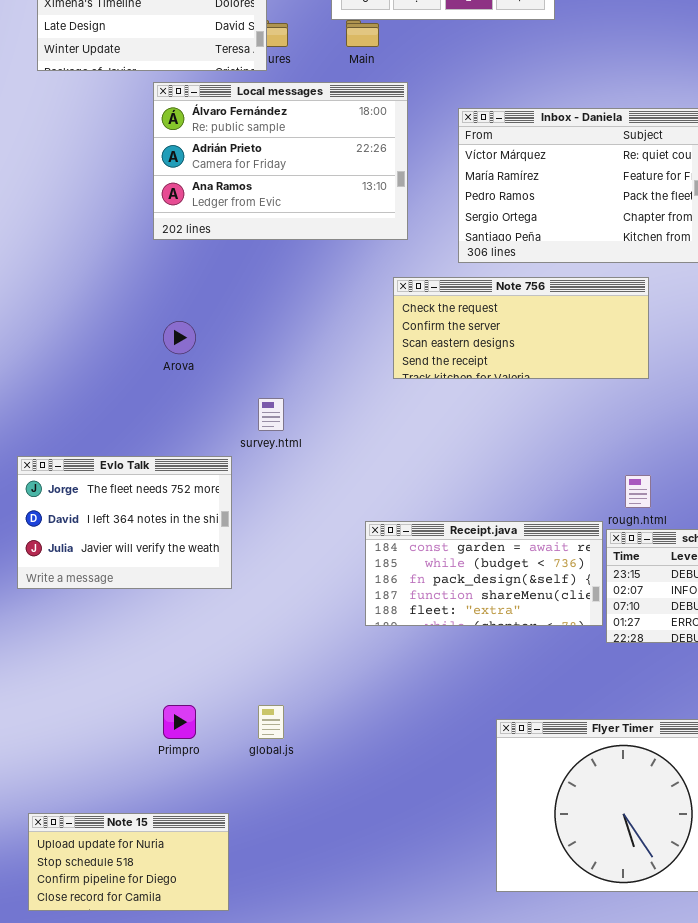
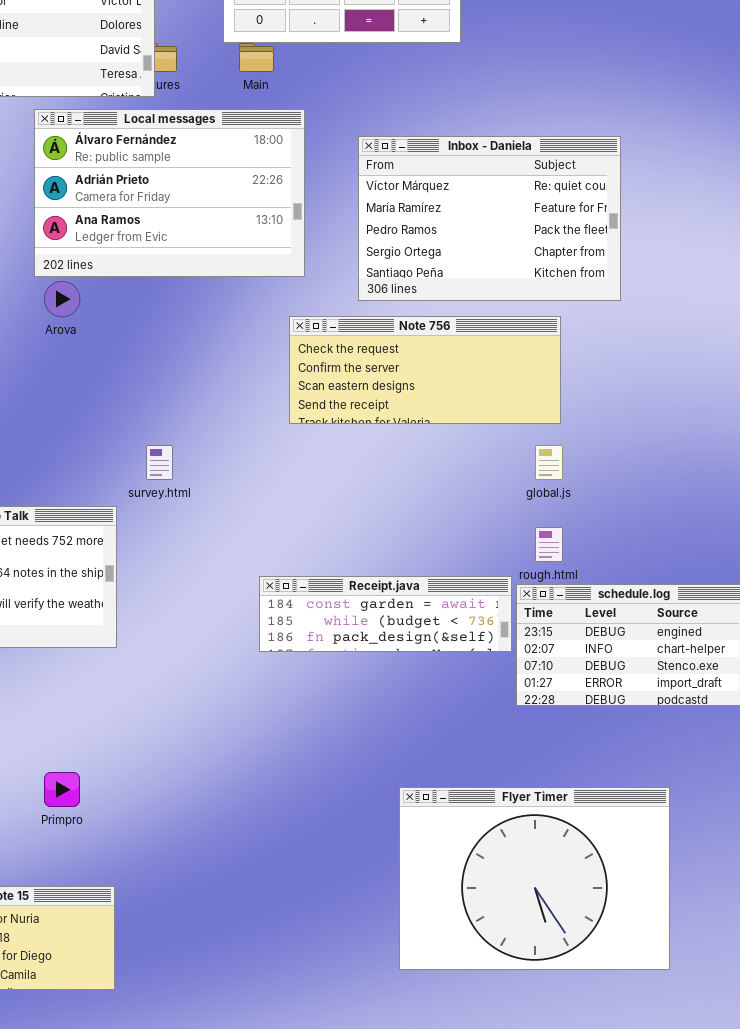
Arova: [163,321,196,354] -> [44,281,80,317], moved
Receipt.java: [365,521,603,626] -> [259,576,512,652], resized
global.js: [258,705,284,739] -> [535,445,563,480], moved

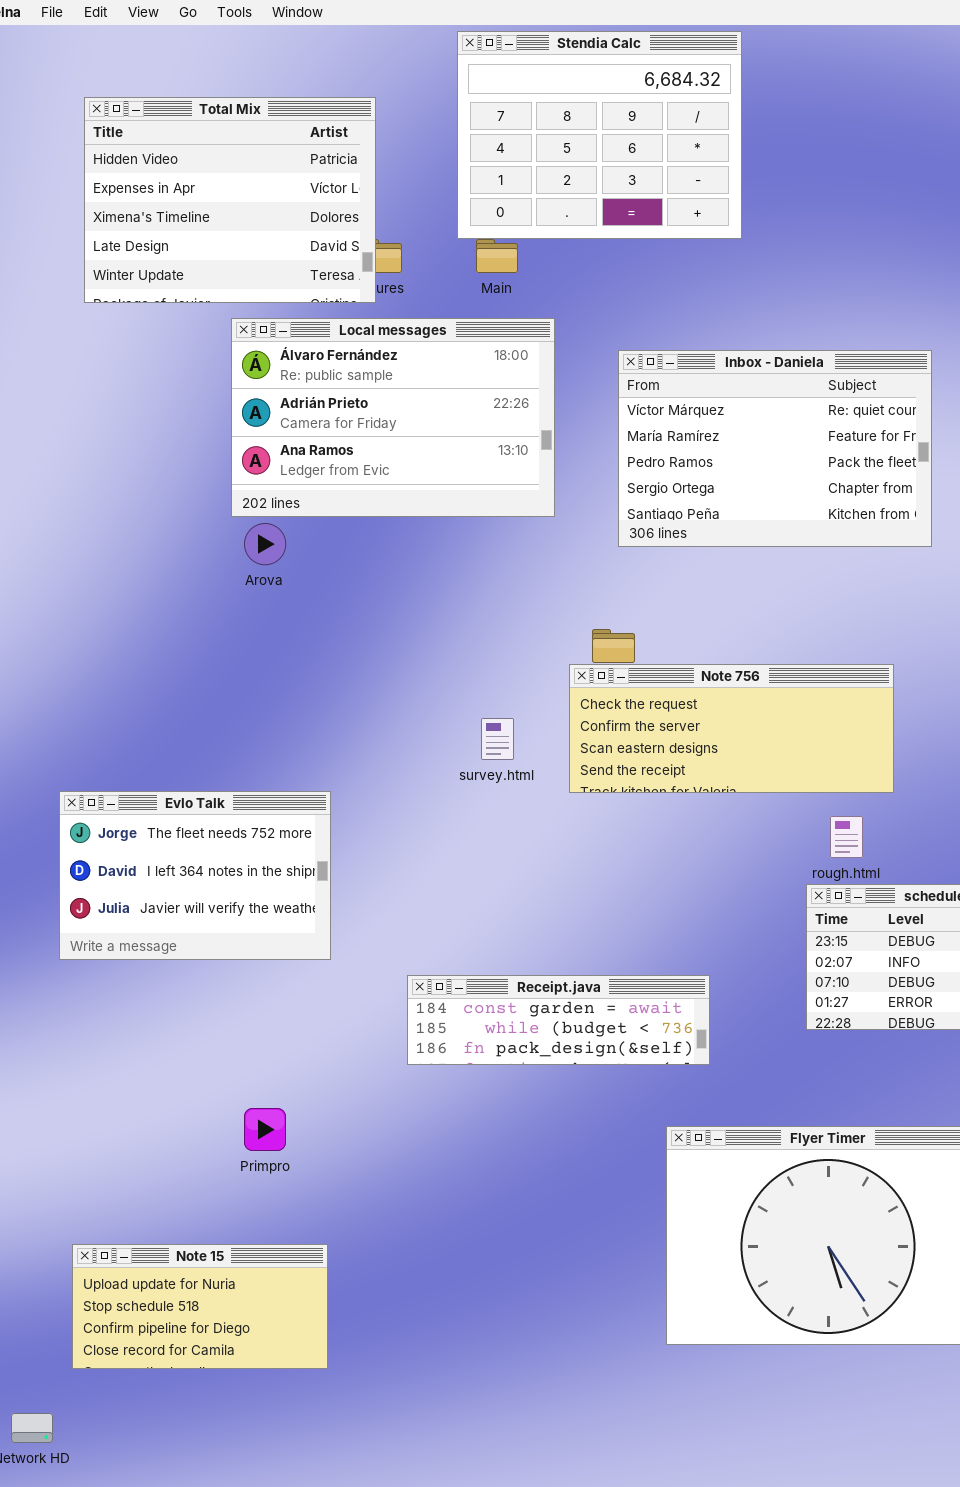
Note 756: [289,316,561,424] -> [569,664,894,793], moved
survey.html: [146,445,173,480] -> [481,718,514,760], moved
Receipt.java: [259,576,512,652] -> [407,975,710,1065], moved

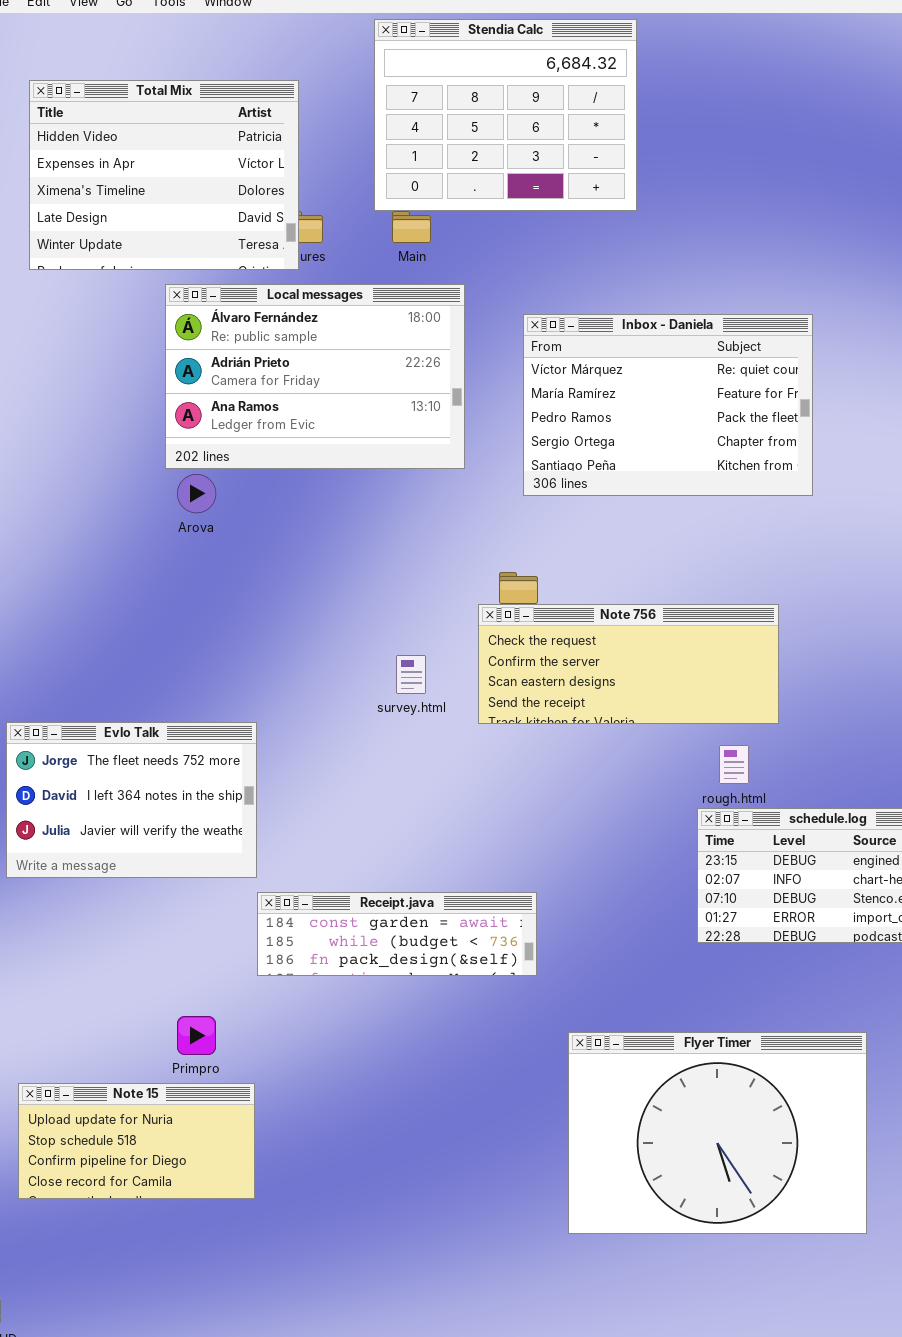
Receipt.java: [407,975,710,1065] -> [257,892,537,976], moved
Note 15: [72,1244,328,1369] -> [18,1083,255,1199], moved

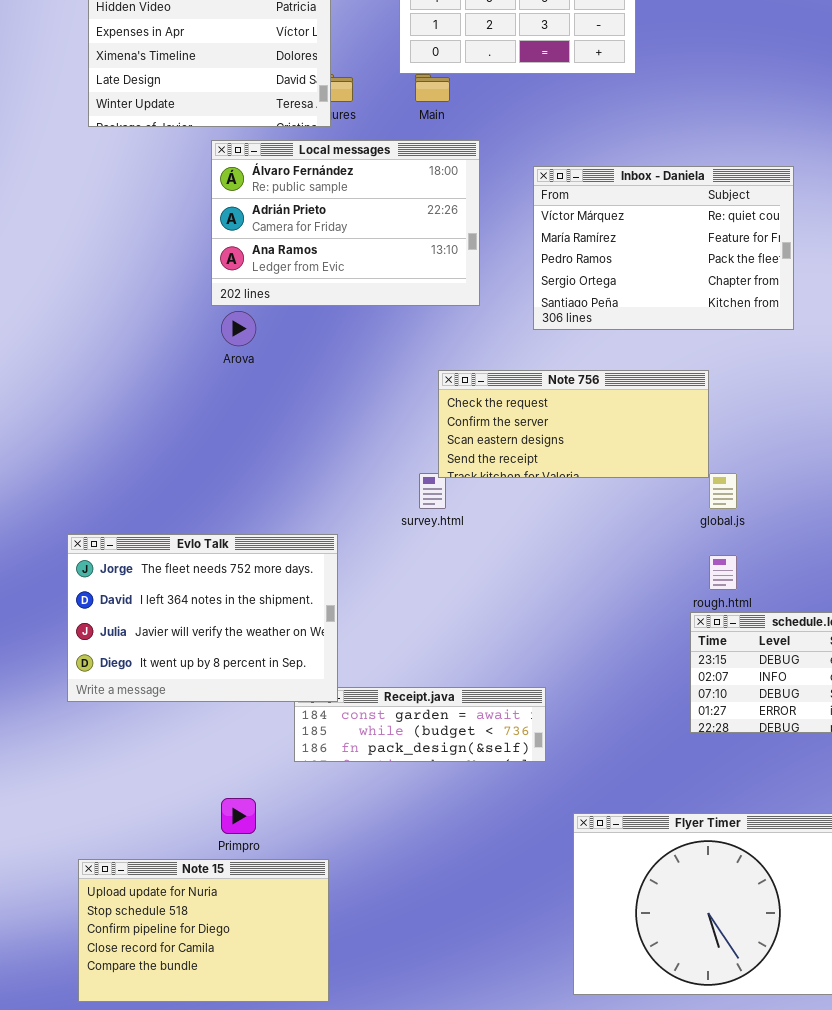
Note 756: [478,604,779,724] -> [438,370,709,478], moved
Evlo Talk: [6,722,257,878] -> [67,534,338,702], resized
Note 15: [18,1083,255,1199] -> [78,859,329,1002], resized

